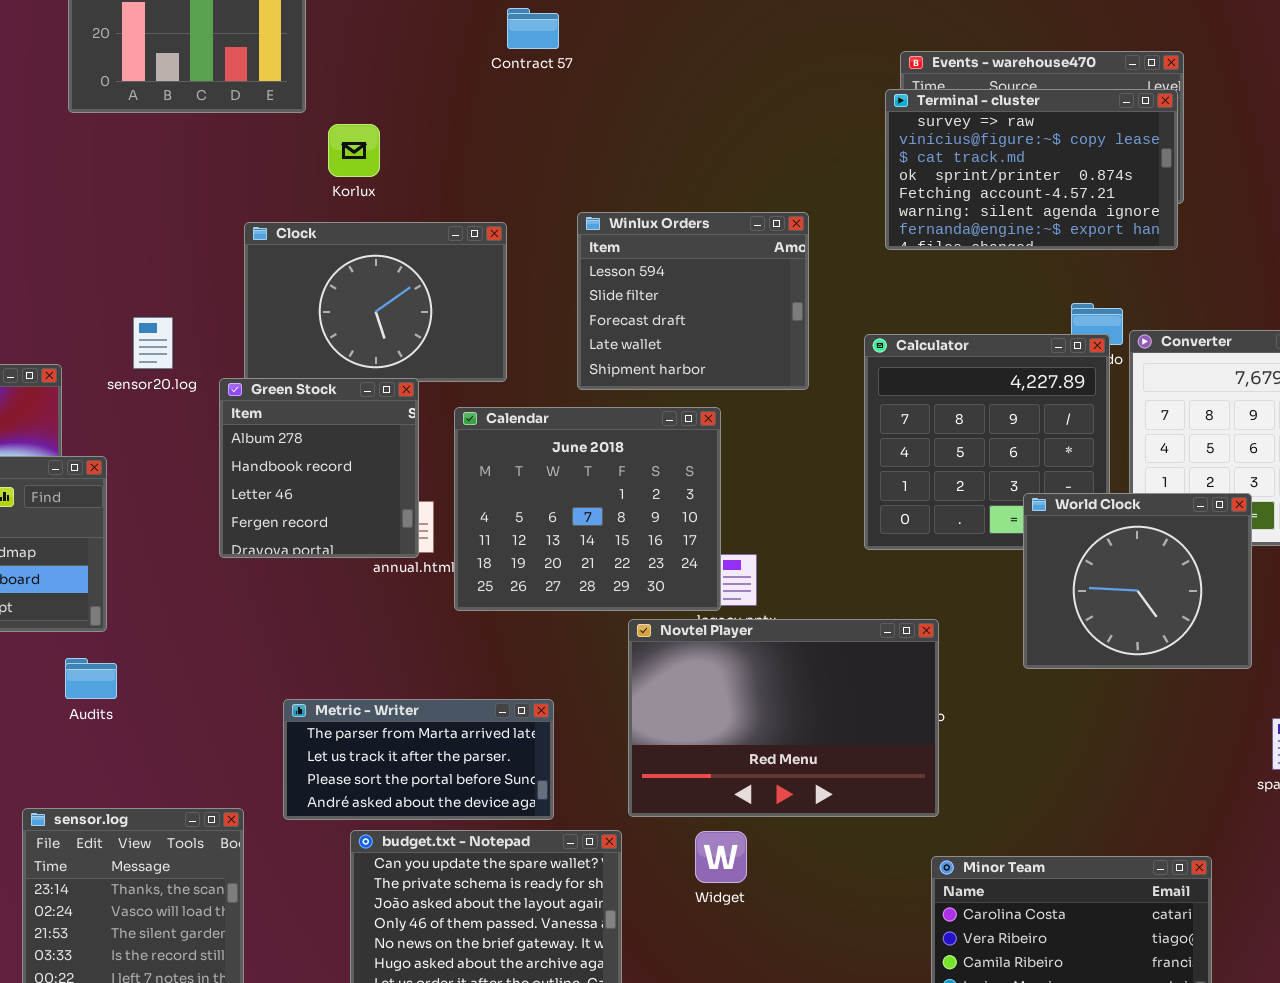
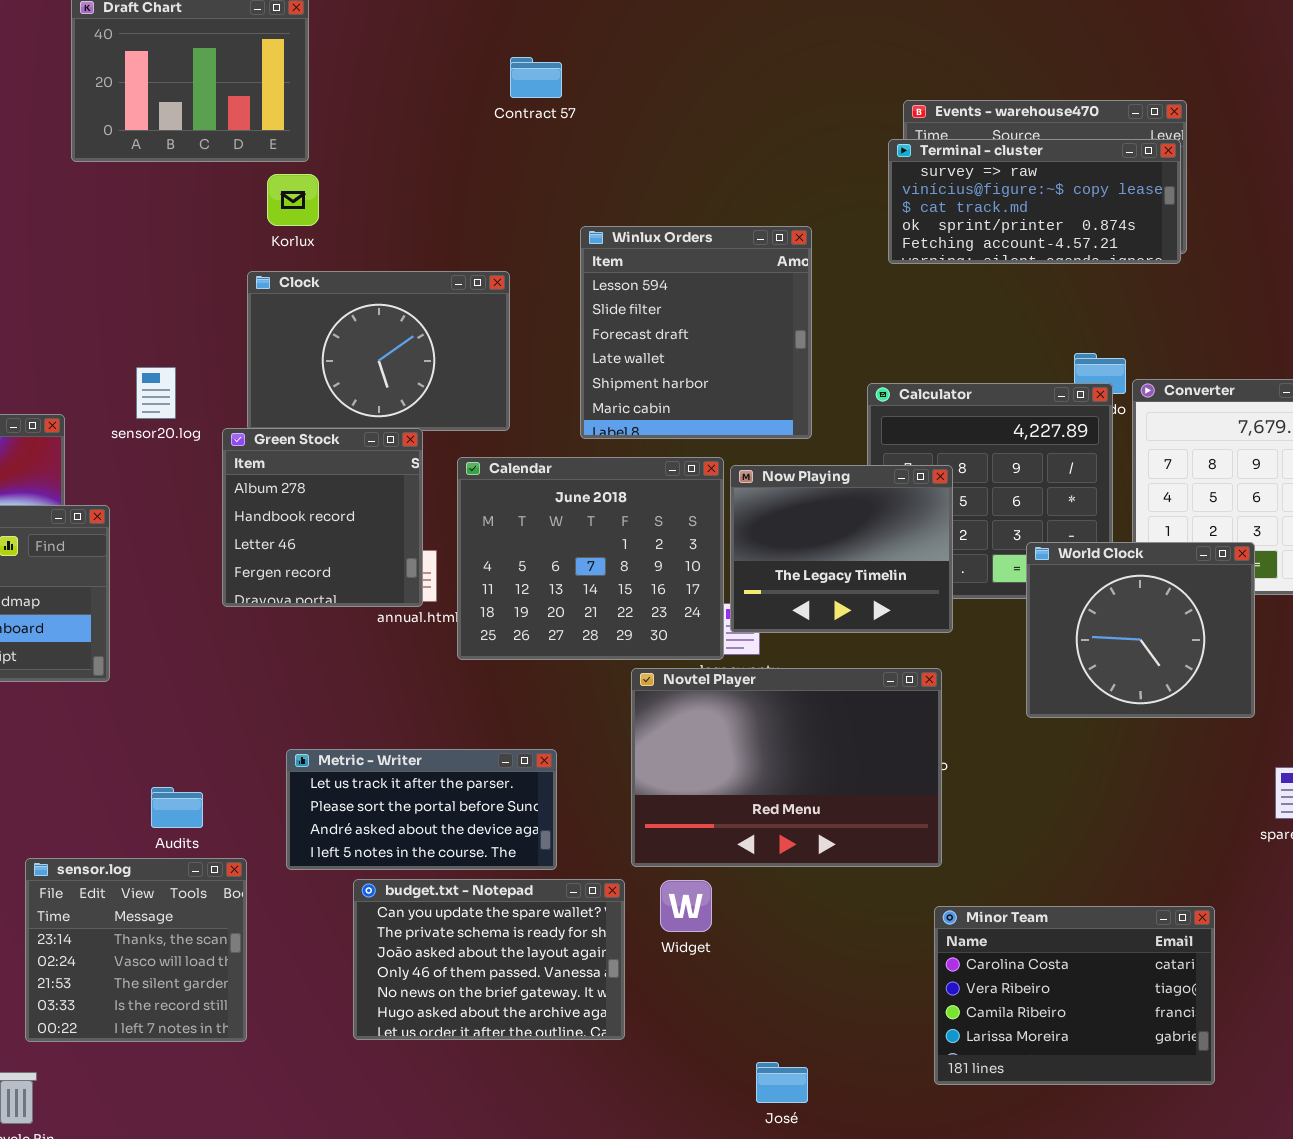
Terminal - cluster: [885,89,1178,250] -> [888,139,1181,264], resized
Korlux: [328,124,380,177] -> [267,174,319,226], moved
Winlux Orders: [577,212,809,390] -> [580,226,812,439], resized
Now Playing: none -> [730,465,953,633], opened
Audits: [65,658,117,699] -> [151,787,203,828], moved
Metric - Writer: [283,699,554,820] -> [286,749,557,870], scrolled down 1 row
Widget: [695,831,747,883] -> [660,880,712,932], moved

